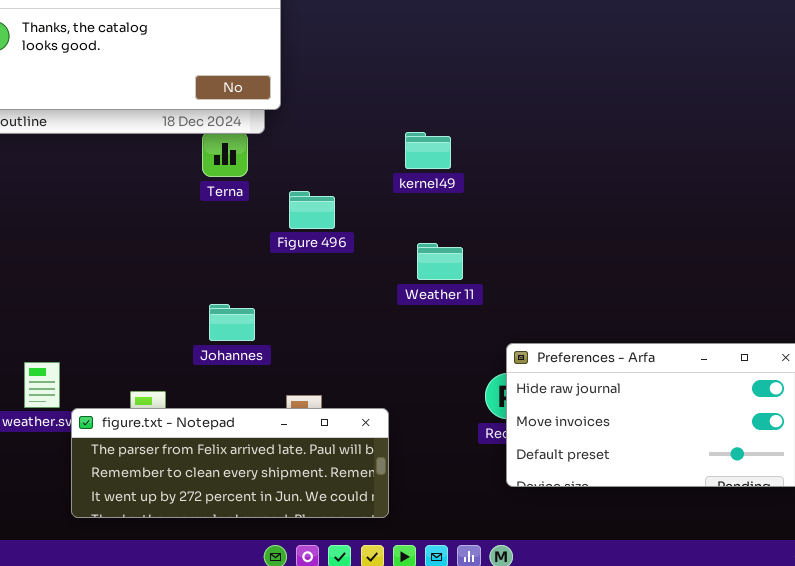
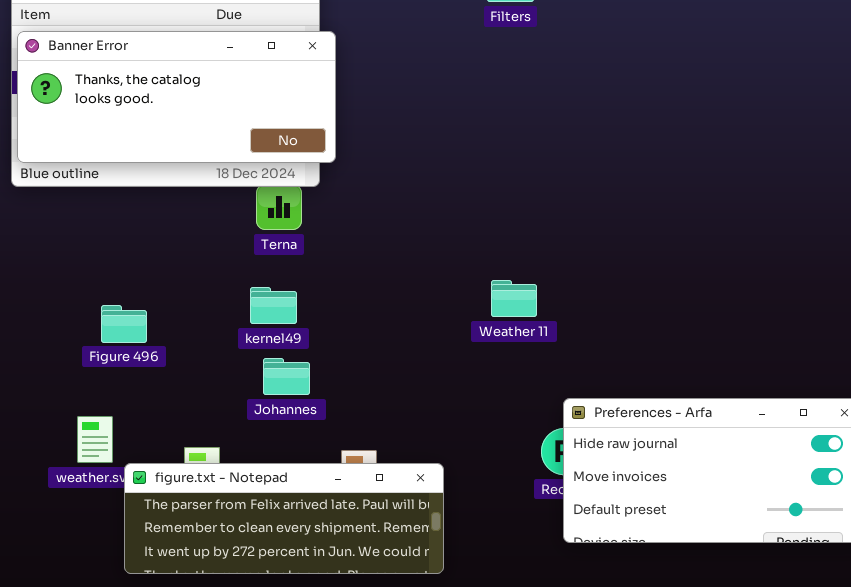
kernel49: [405,132,451,169] -> [250,287,297,324], moved
Figure 496: [289,191,335,229] -> [101,305,147,343], moved
Weather 11: [417,243,463,280] -> [491,280,537,317], moved

